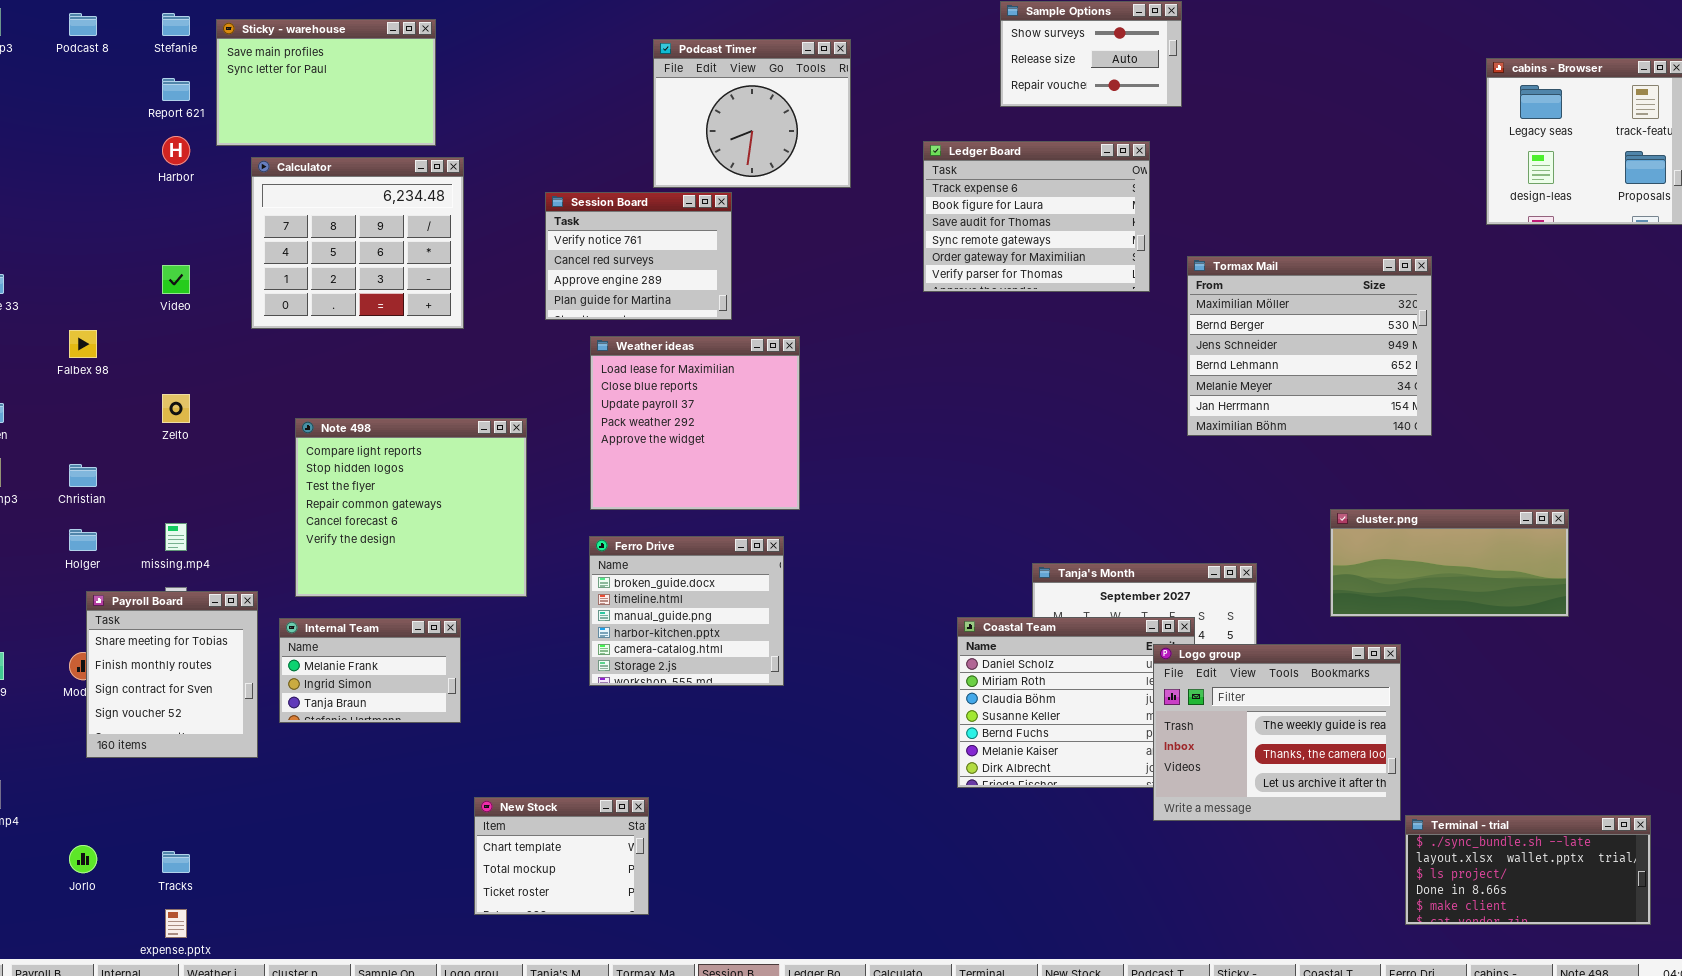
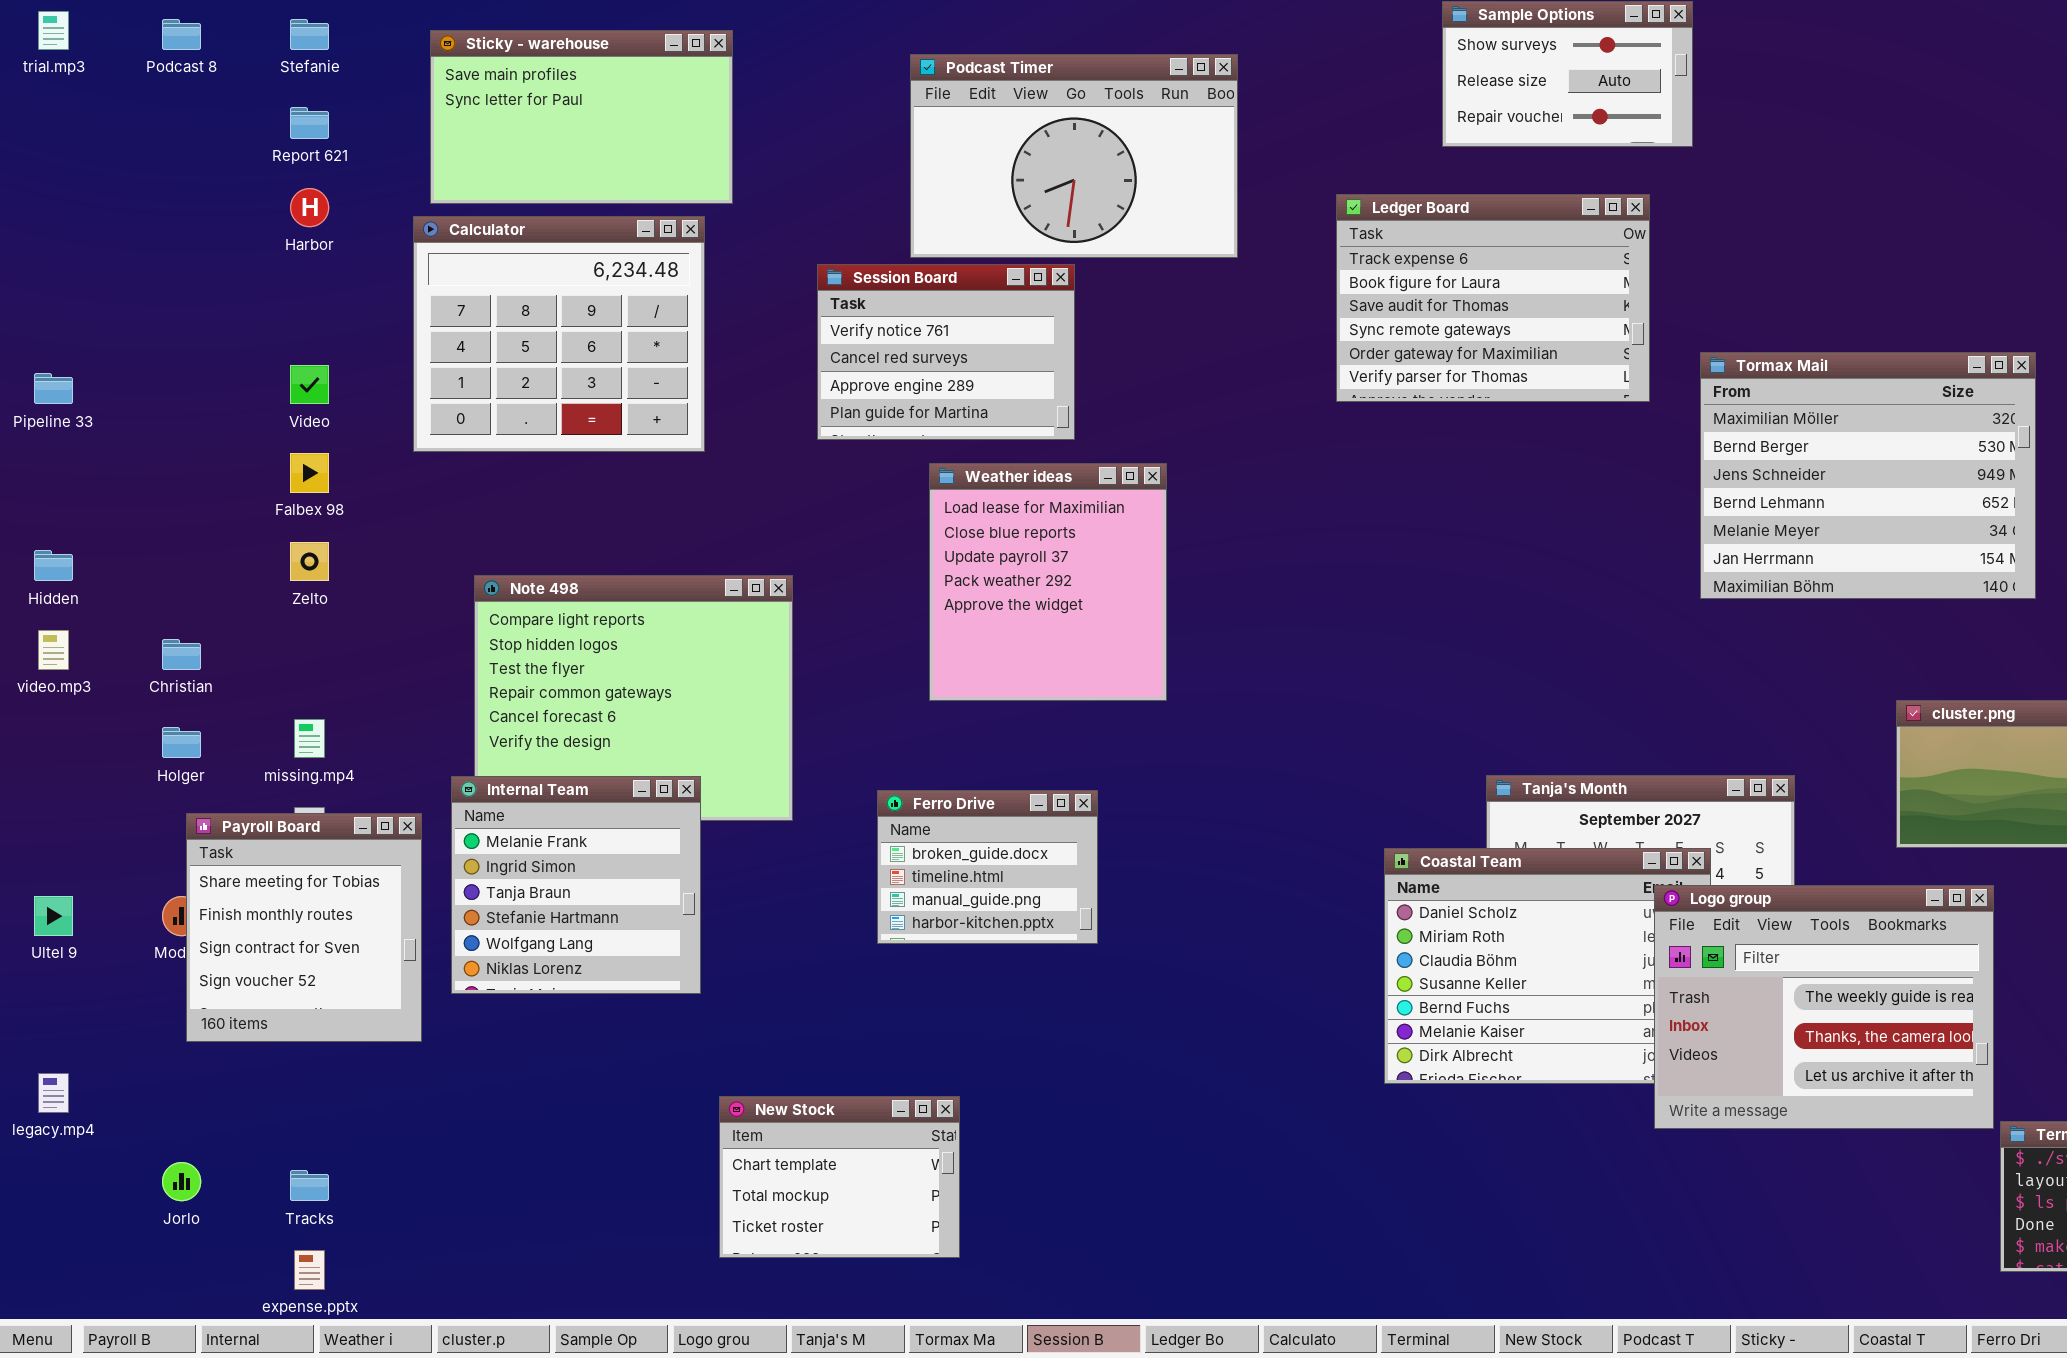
Sticky - warehouse: [216,19,436,146] -> [430,30,733,204], moved
Podcast Timer: [653,39,851,188] -> [910,54,1238,258], resized
Falbex 98: [69,330,97,358] -> [290,453,329,493], moved
Weather ideas: [590,336,800,510] -> [929,463,1167,701], resized
Ferro Drive: [589,536,784,686] -> [877,790,1098,944], resized
Internal Team: [279,618,461,723] -> [451,776,701,994], resized

